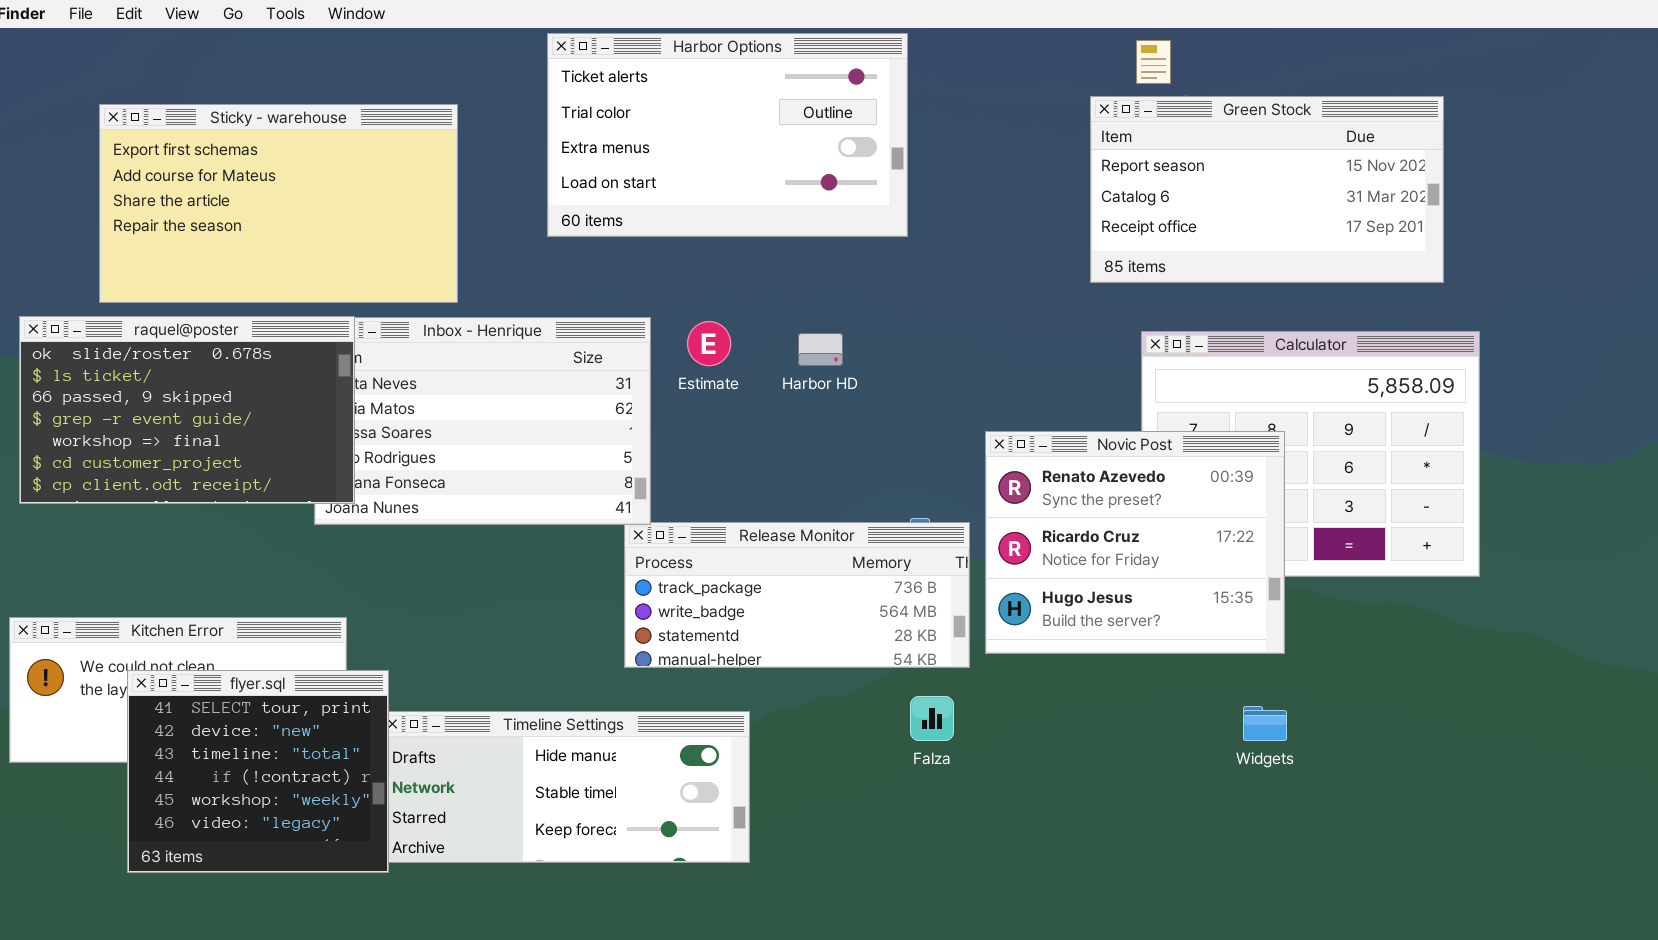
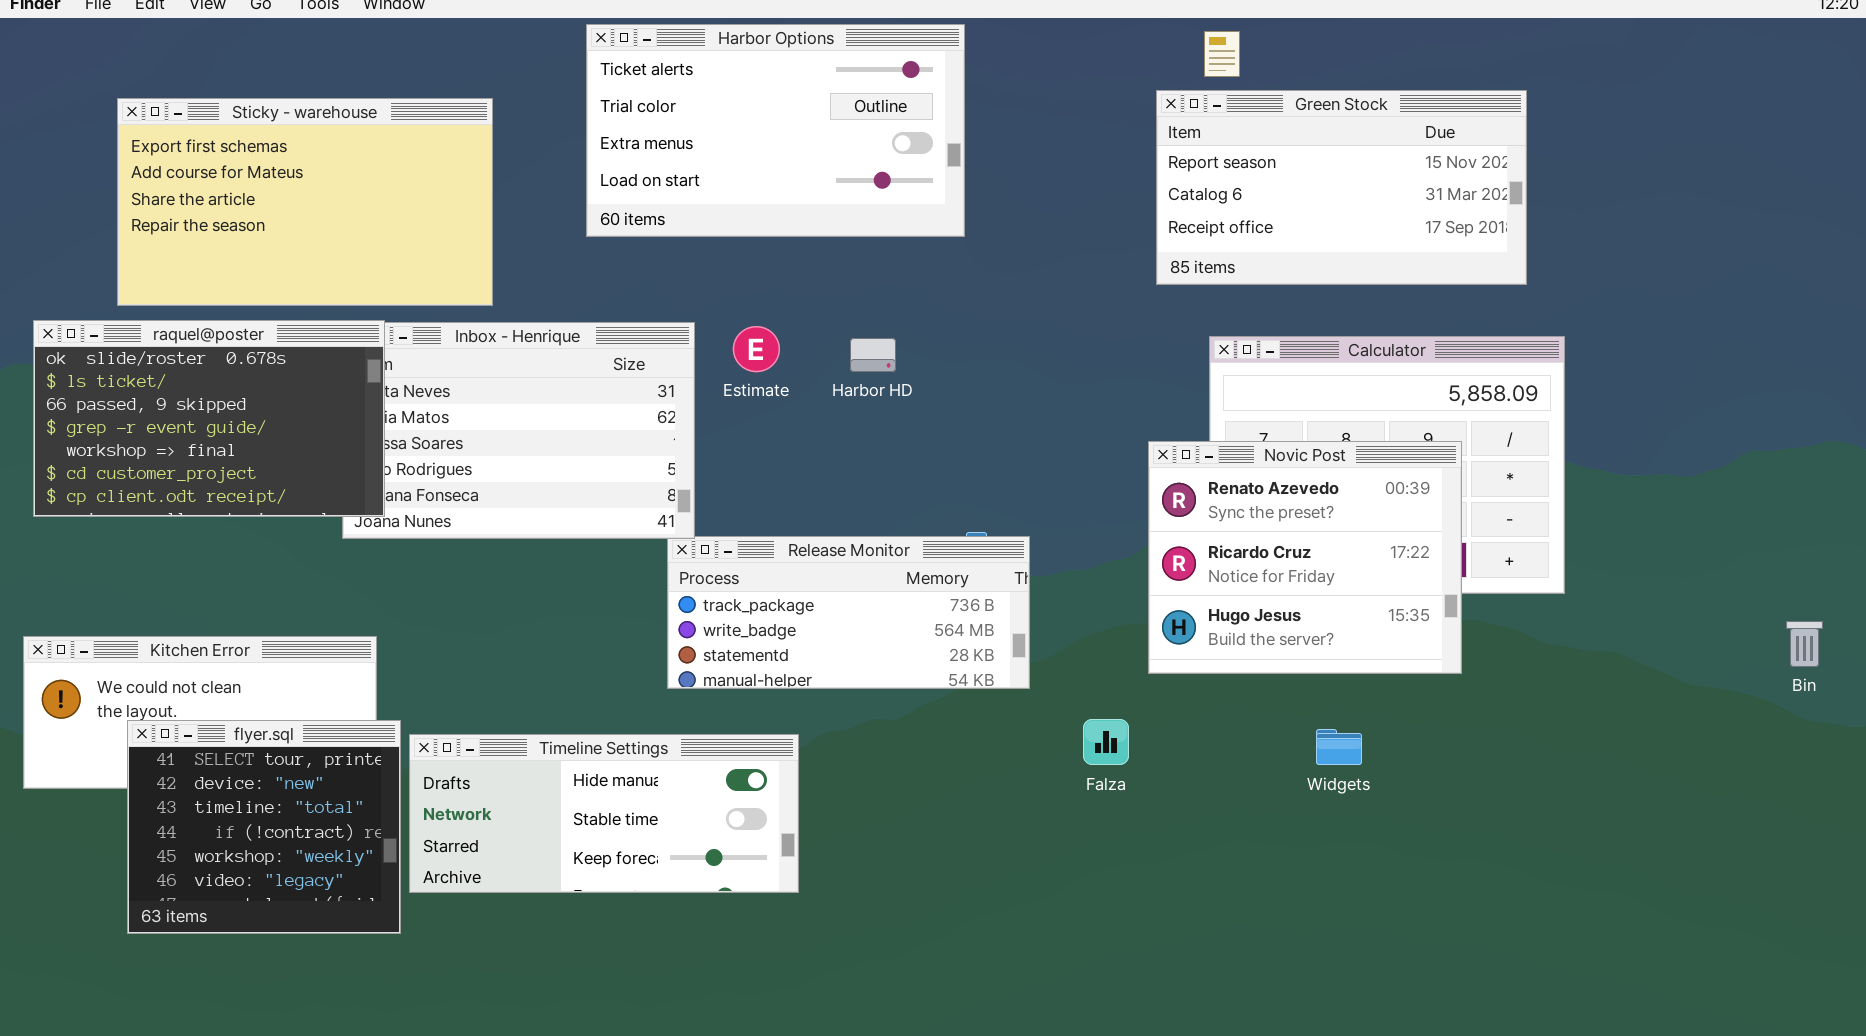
Novic Post: [985,431,1285,654] -> [1148,441,1462,674], moved
flyer.sql: [127,670,389,873] -> [127,720,401,934], moved
Falza: [910,696,954,741] -> [1083,719,1129,765], moved

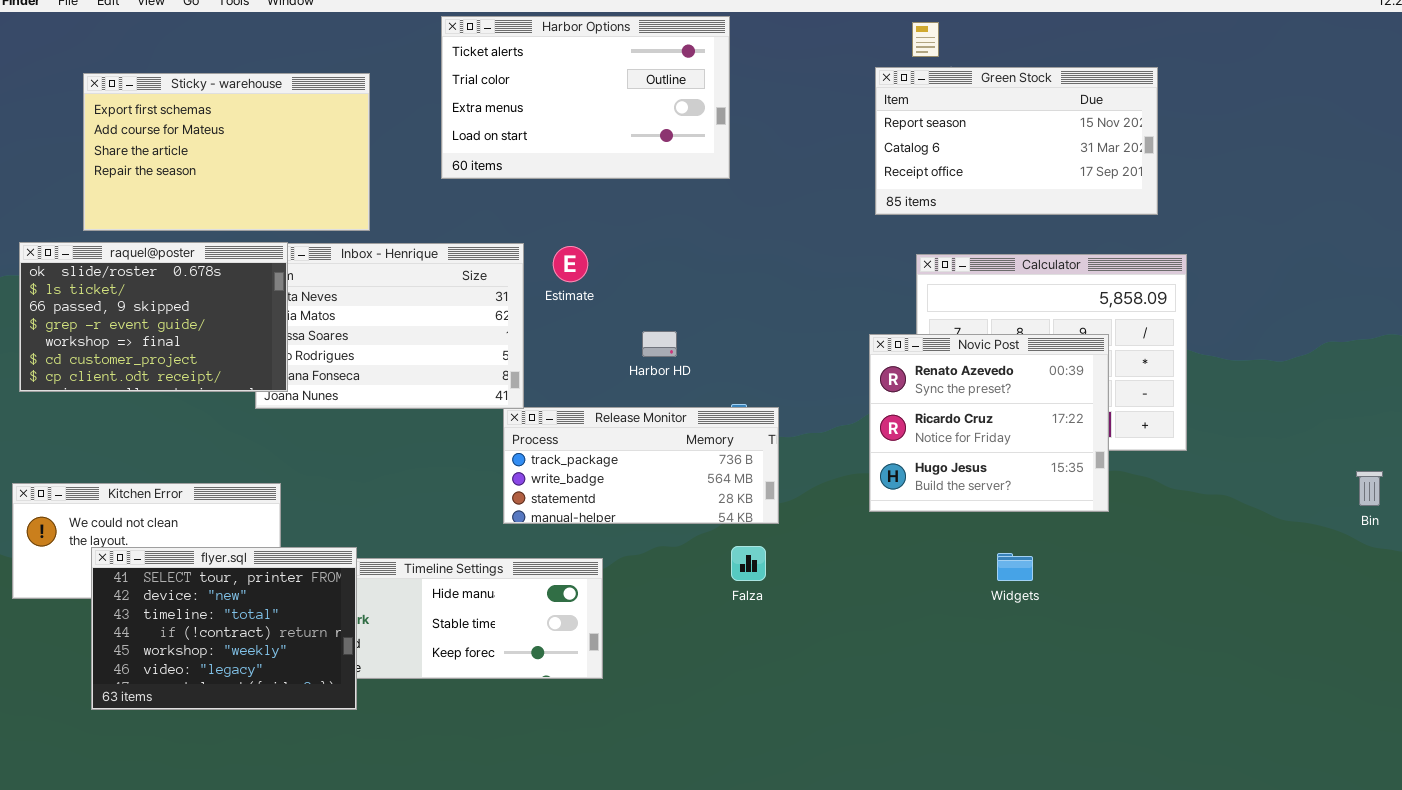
Harbor HD: [850,338,896,372] -> [642,331,677,357], moved
Falza: [1083,719,1129,765] -> [731,546,766,581], moved
flyer.sql: [127,720,401,934] -> [91,547,357,710], resized

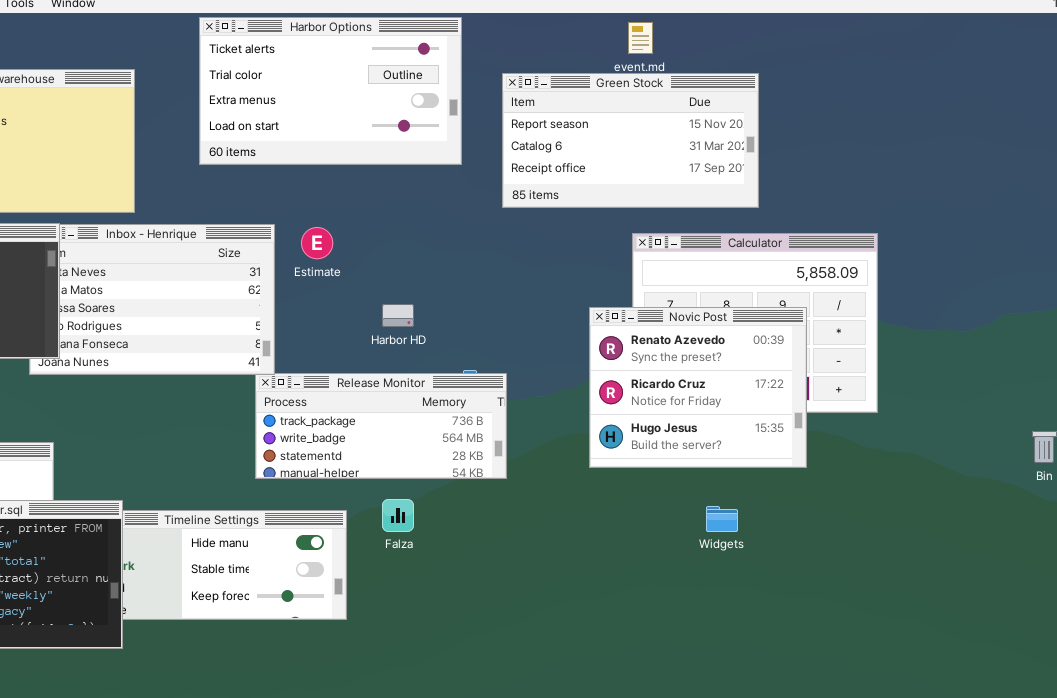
Green Stock: [875,67,1158,215] -> [502,73,759,208], moved
Falza: [731,546,766,581] -> [382,499,414,532], moved

